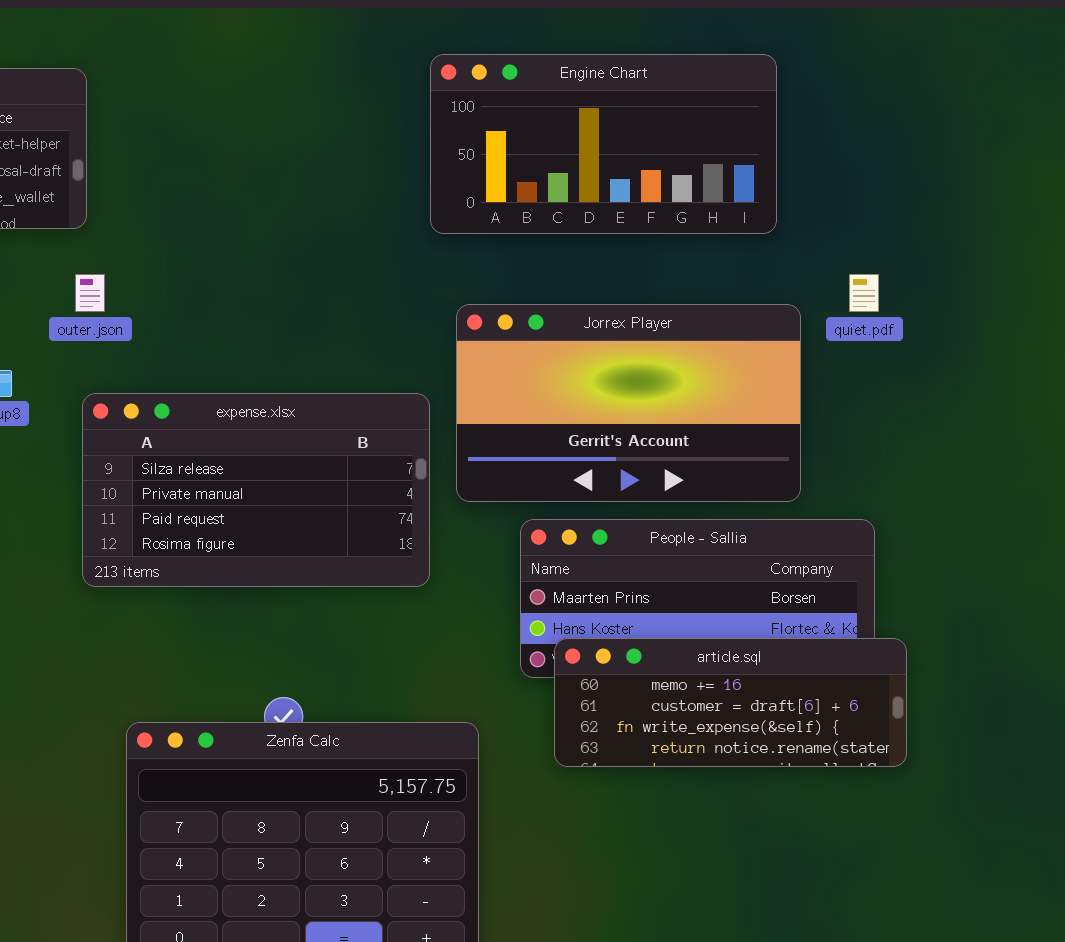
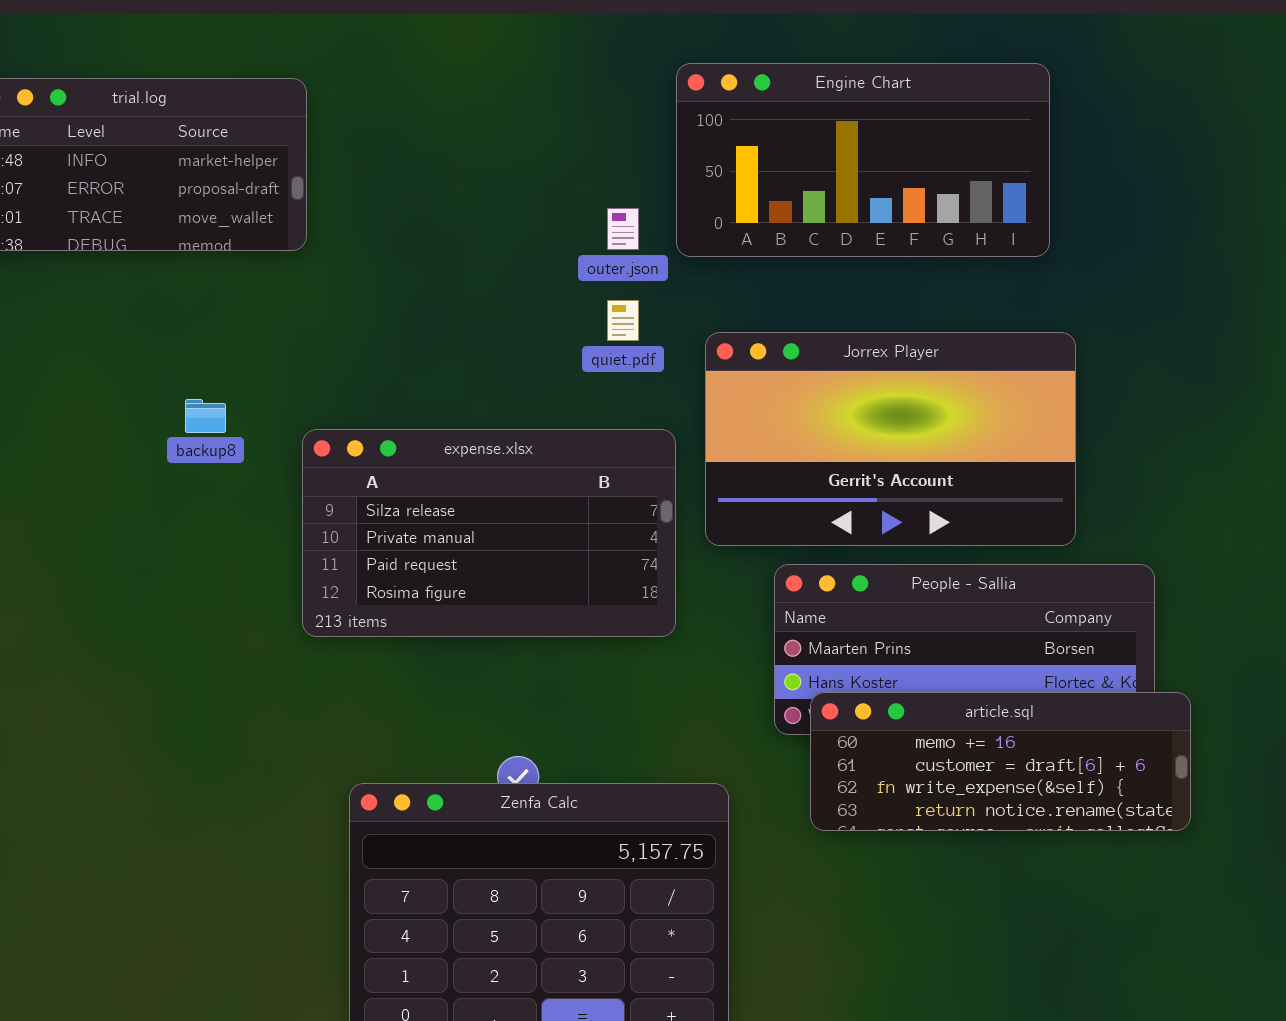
outer.json: [75,274,105,312] -> [607,208,639,250], moved
quiet.pdf: [849,274,879,312] -> [607,300,639,341], moved

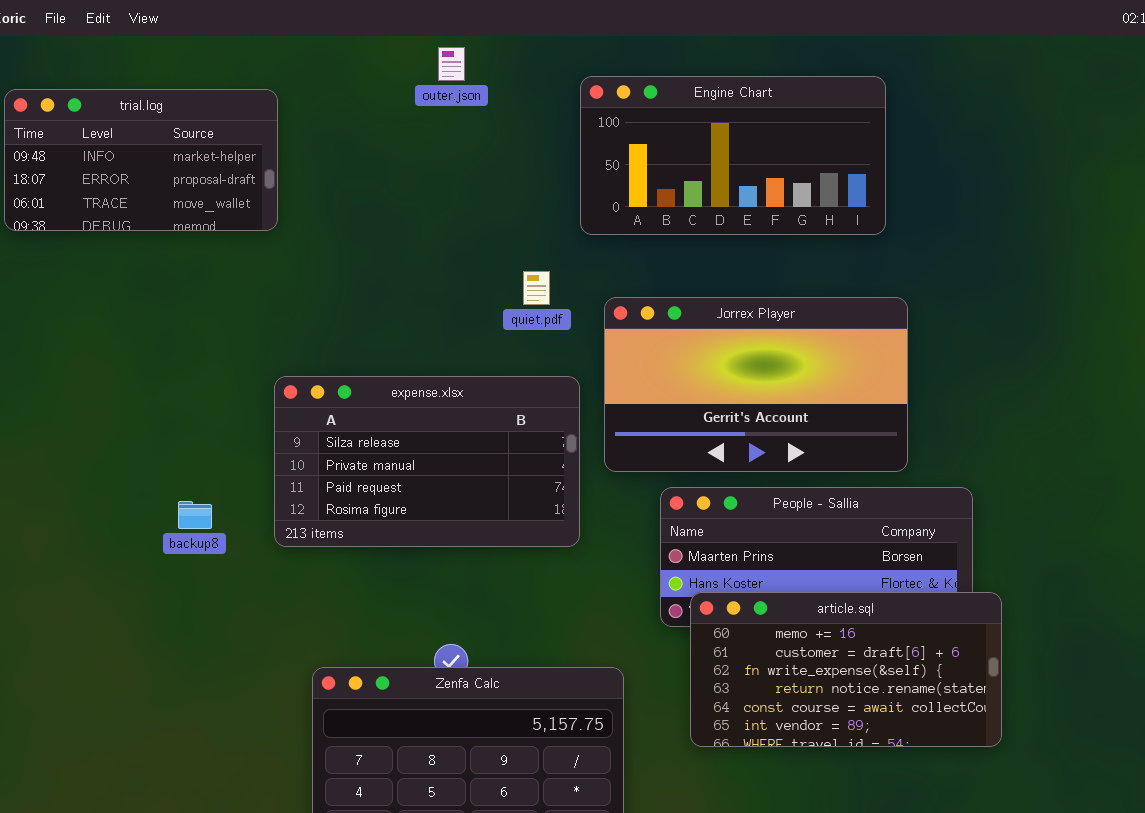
outer.json: [607,208,639,250] -> [438,47,465,81], moved
backup8: [185,399,226,433] -> [178,501,212,529], moved
article.sql: [810,692,1191,831] -> [690,592,1002,747], resized

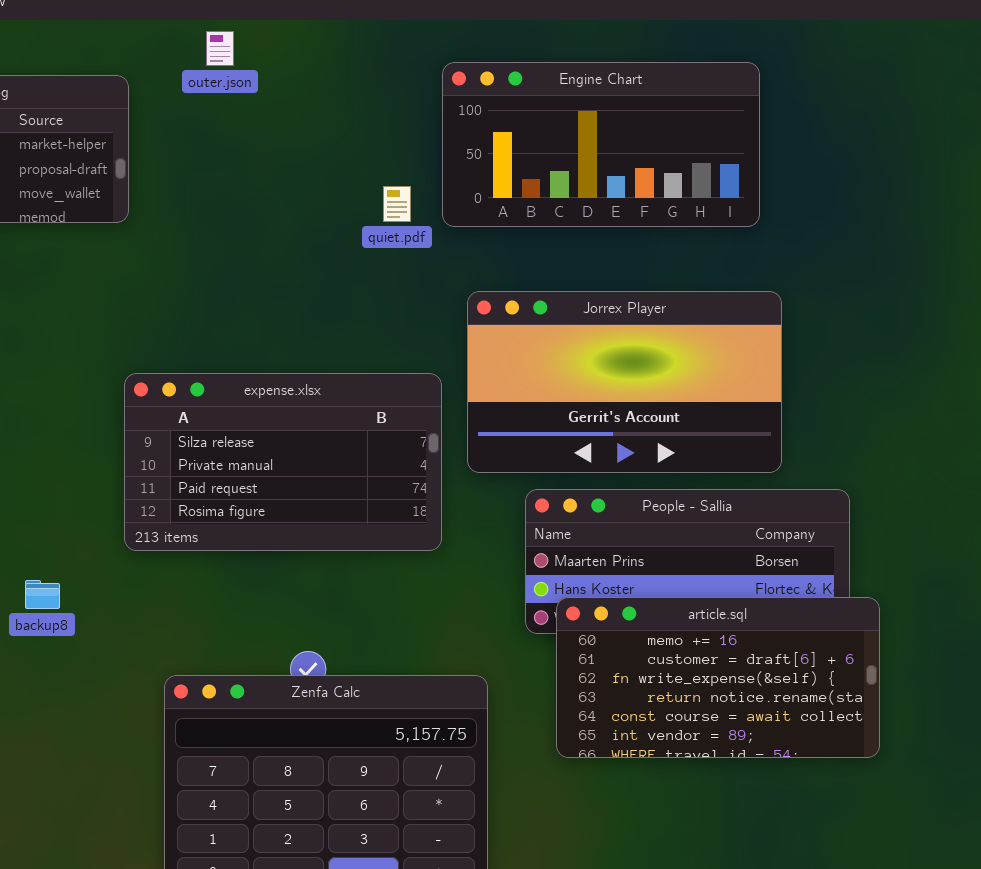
outer.json: [438,47,465,81] -> [206,31,234,66], moved
quiet.pdf: [523,271,550,305] -> [383,186,411,222], moved
backup8: [178,501,212,529] -> [25,580,60,609], moved

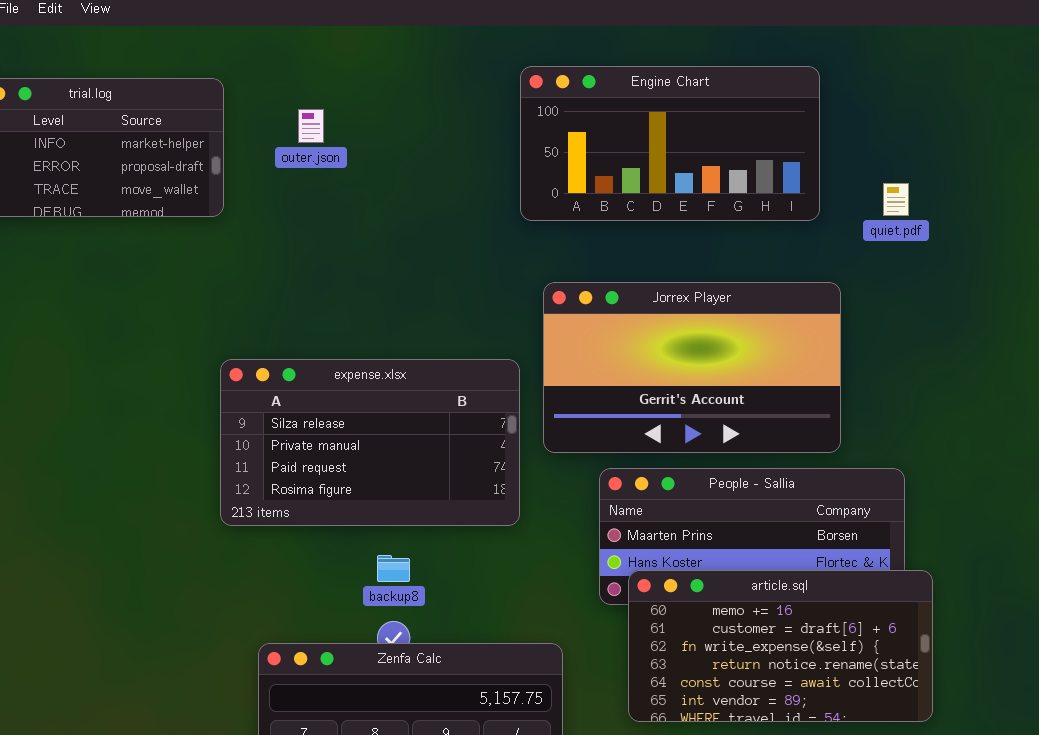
outer.json: [206,31,234,66] -> [298,109,324,143], moved
quiet.pdf: [383,186,411,222] -> [883,183,909,216], moved
backup8: [25,580,60,609] -> [377,555,410,582], moved

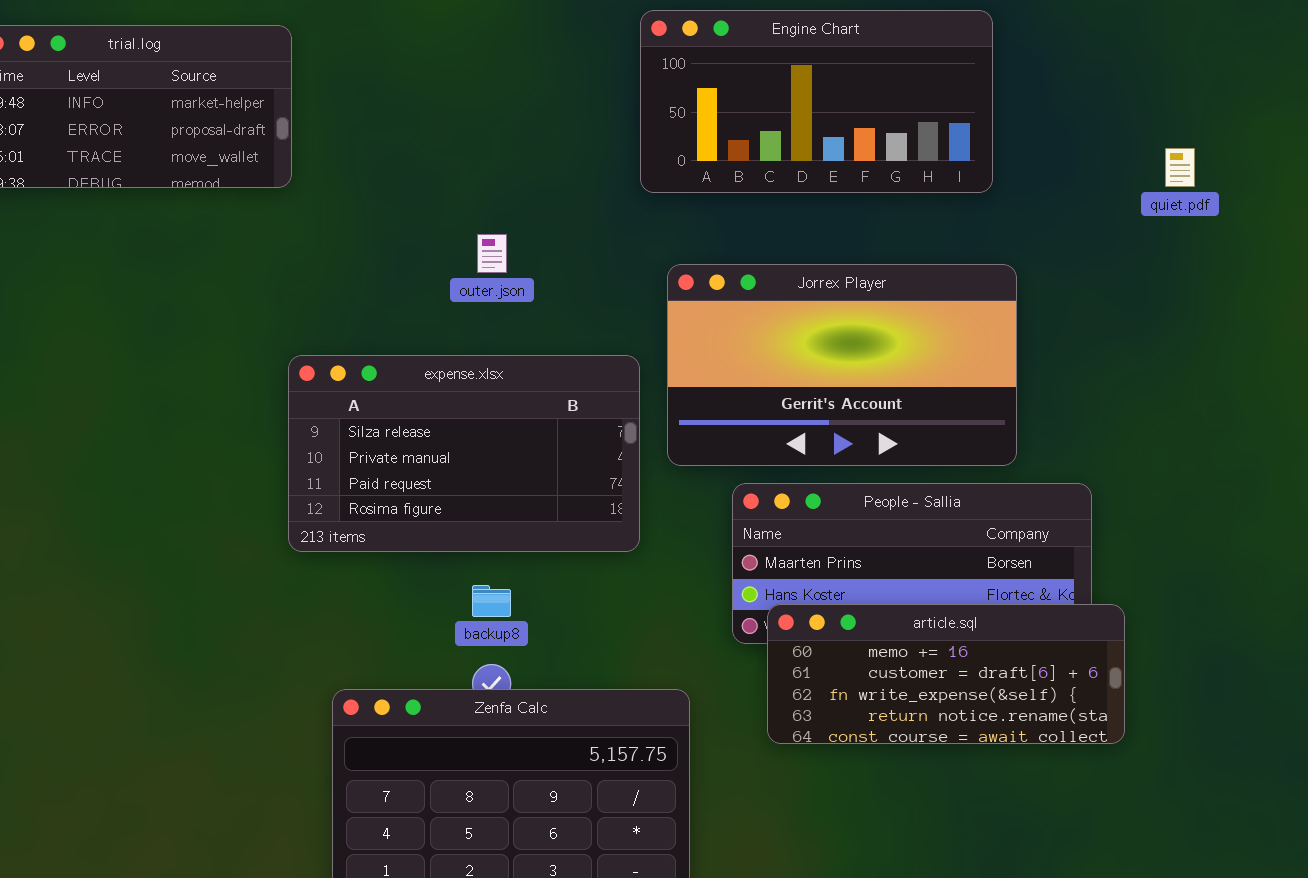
outer.json: [298,109,324,143] -> [477,234,507,273], moved
quiet.pdf: [883,183,909,216] -> [1165,148,1195,187], moved
article.sql: [628,570,933,722] -> [767,604,1125,744], resized

